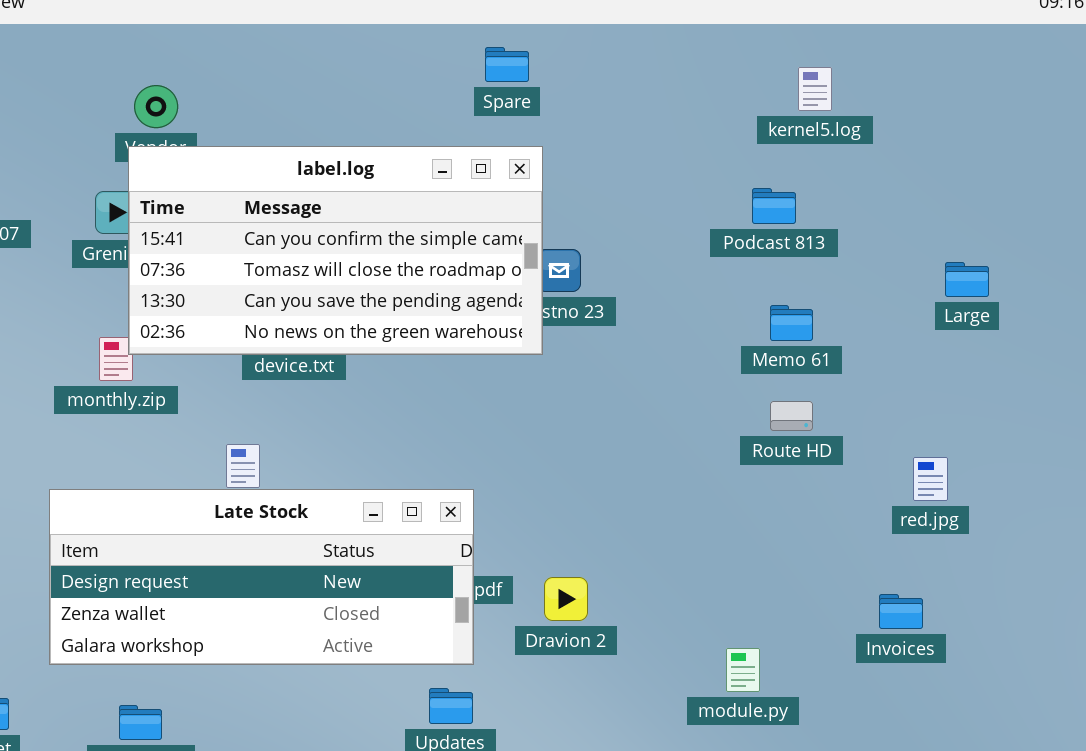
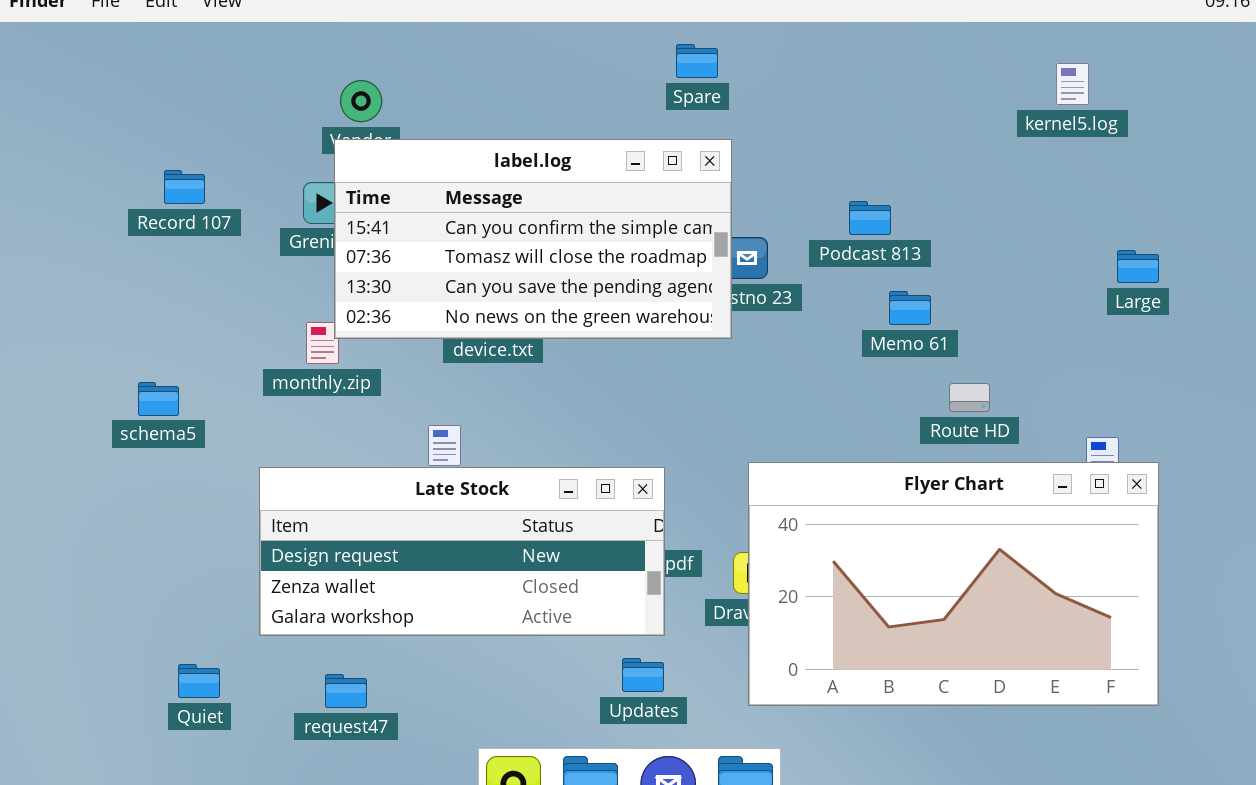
kernel5.log: [798,67,832,111] -> [1056,63,1089,105], moved
Podcast 813: [752,188,796,224] -> [849,201,891,235], moved
Memo 61: [770,305,813,341] -> [889,291,931,325], moved
Flyer Chart: none -> [748,462,1159,706], opened

